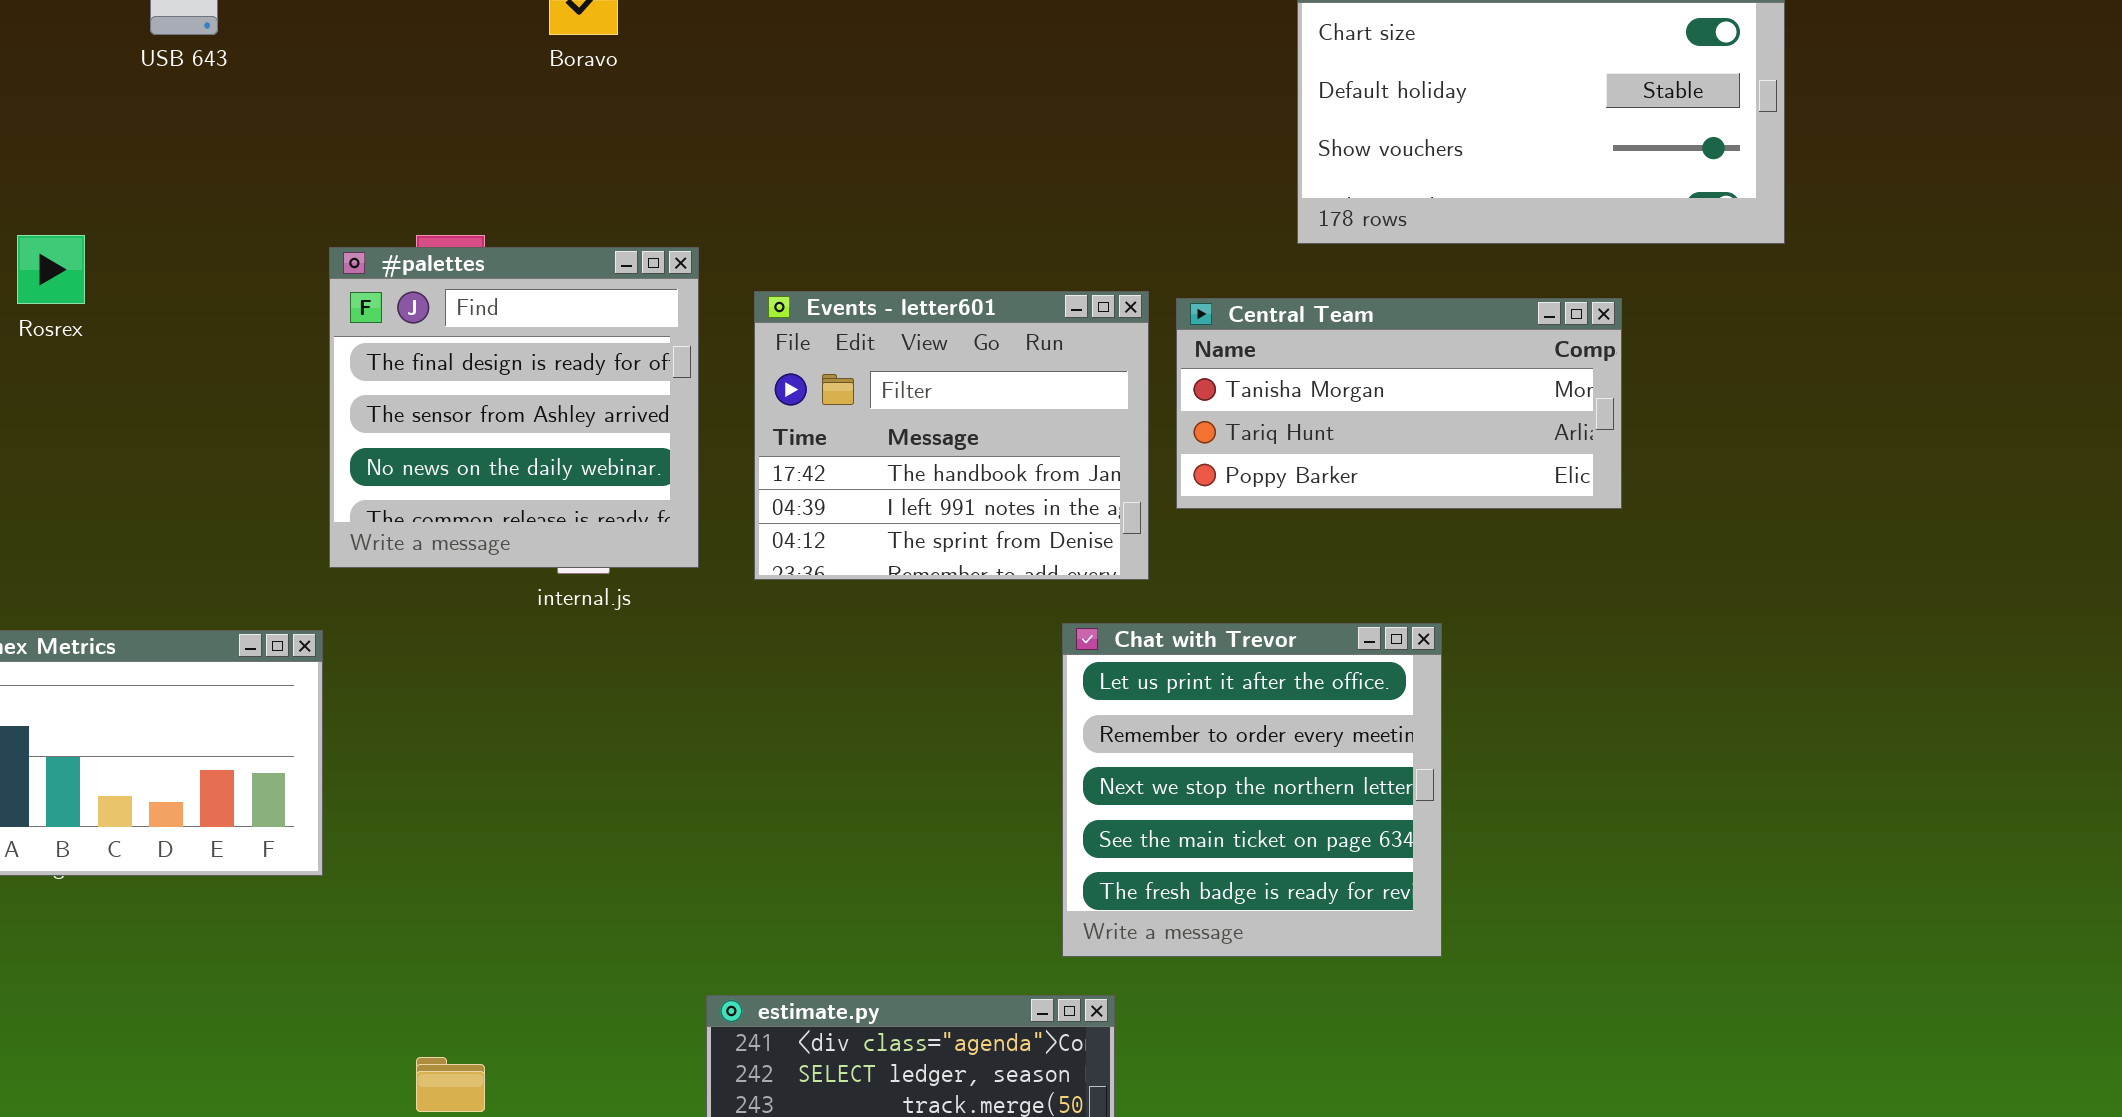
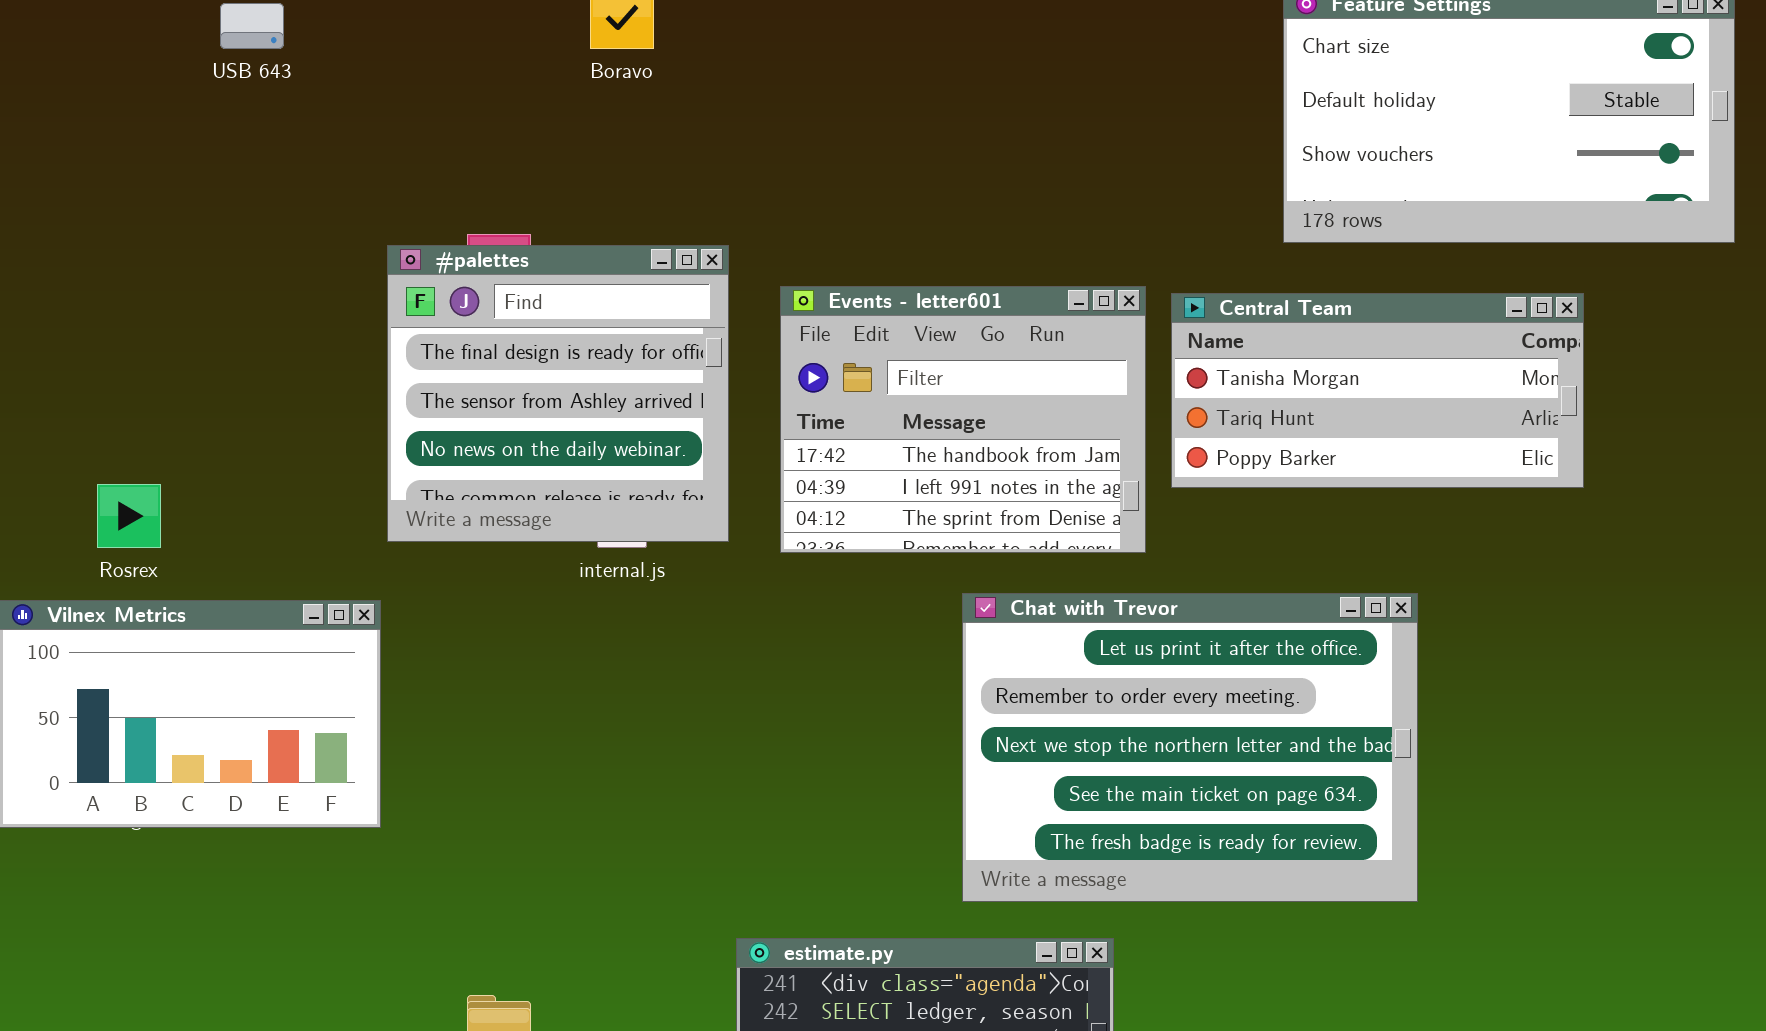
Rosrex: [17,235,85,304] -> [97,484,161,548], moved
Chat with Trevor: [1062,623,1442,957] -> [962,593,1418,902], resized

